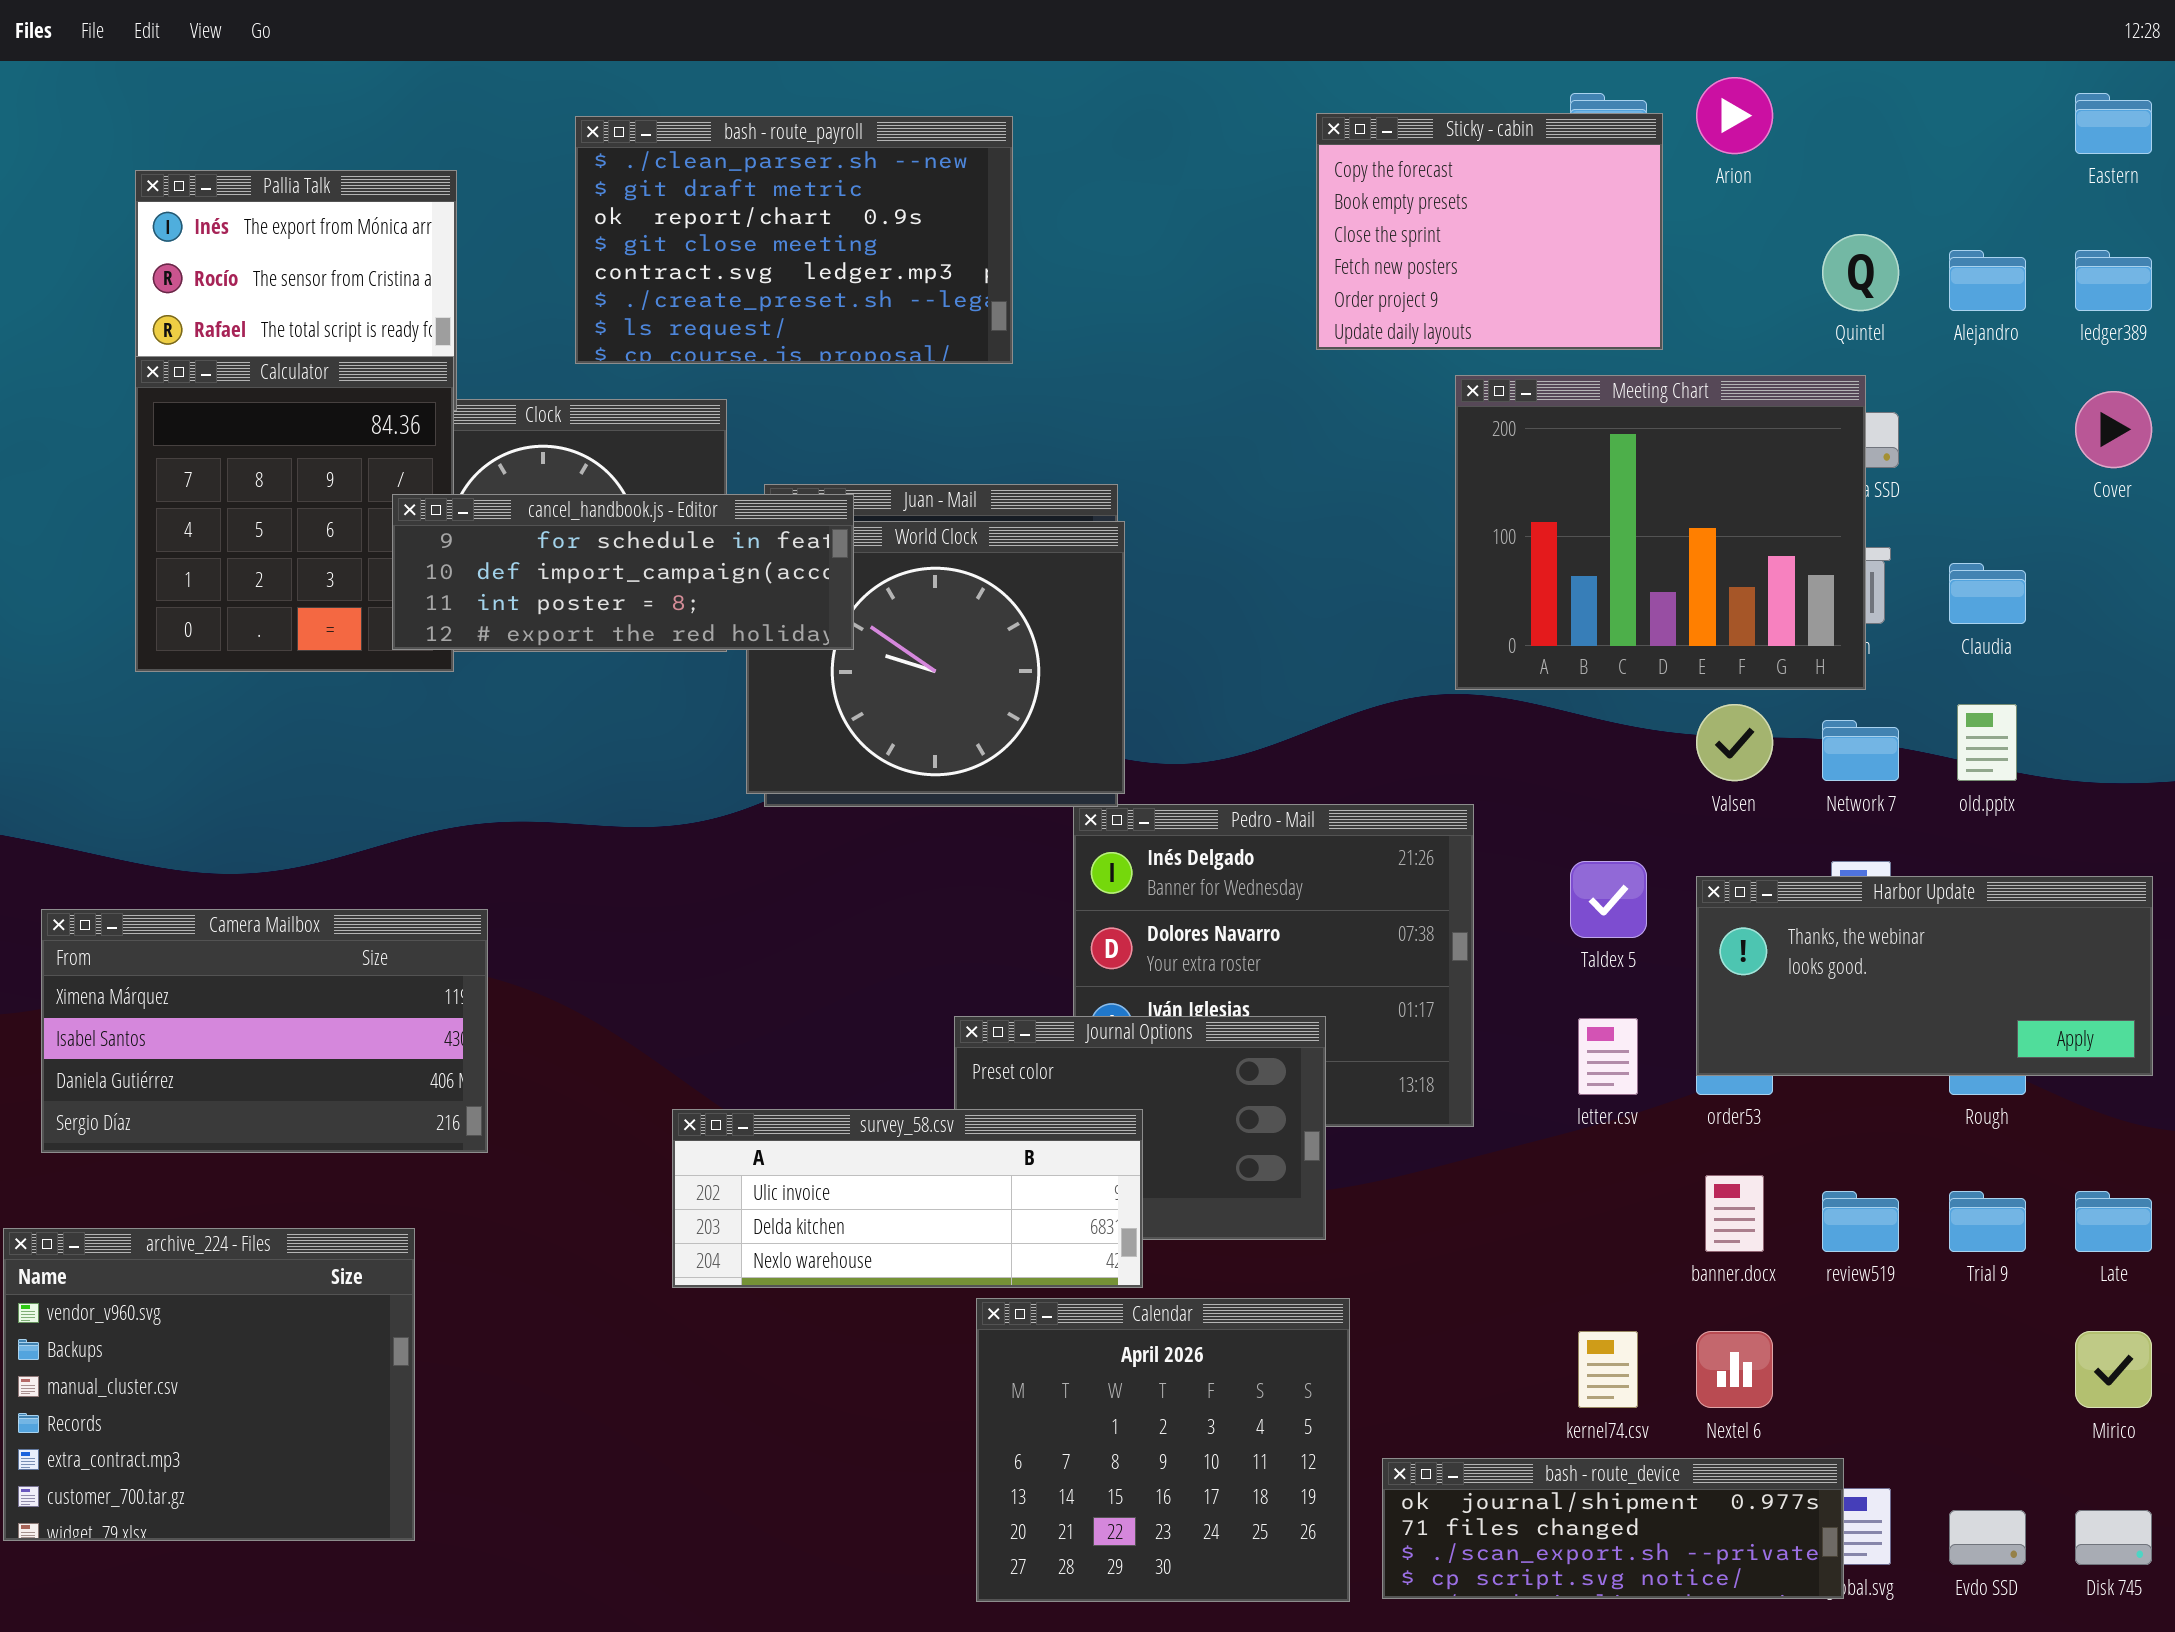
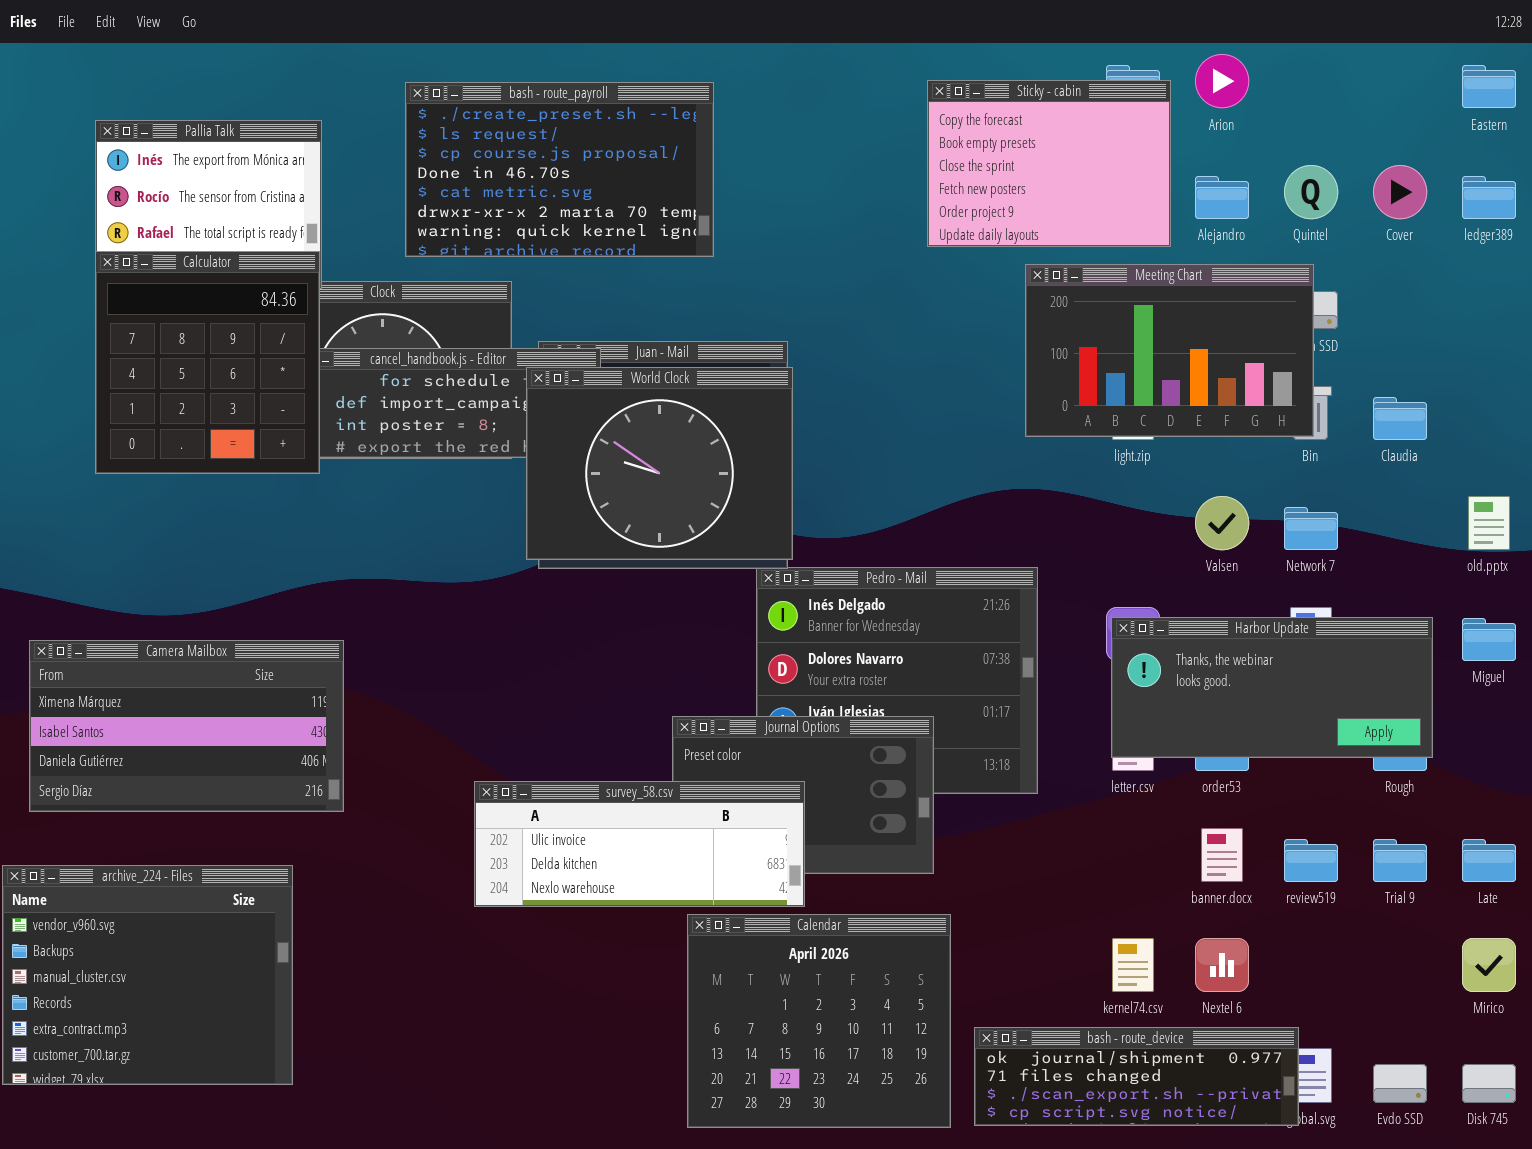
bash - route_payroll: [575,116,1013,364] -> [405,82,714,257], scrolled down 5 rows
Alejandro: [1949,250,2026,311] -> [1195,176,1249,219], moved
Calculator: [135,356,454,672] -> [95,251,320,474], raised
Meeting Chart: [1455,375,1866,690] -> [1025,264,1314,437], resized
Cover: [2075,391,2152,468] -> [1373,165,1427,219], moved
World Clock: [746,521,1125,794] -> [526,367,793,560], raised
old.pptx: [1957,704,2017,781] -> [1468,496,1510,550], moved
Harbor Update: [1696,876,2153,1076] -> [1111,617,1433,758], moved

